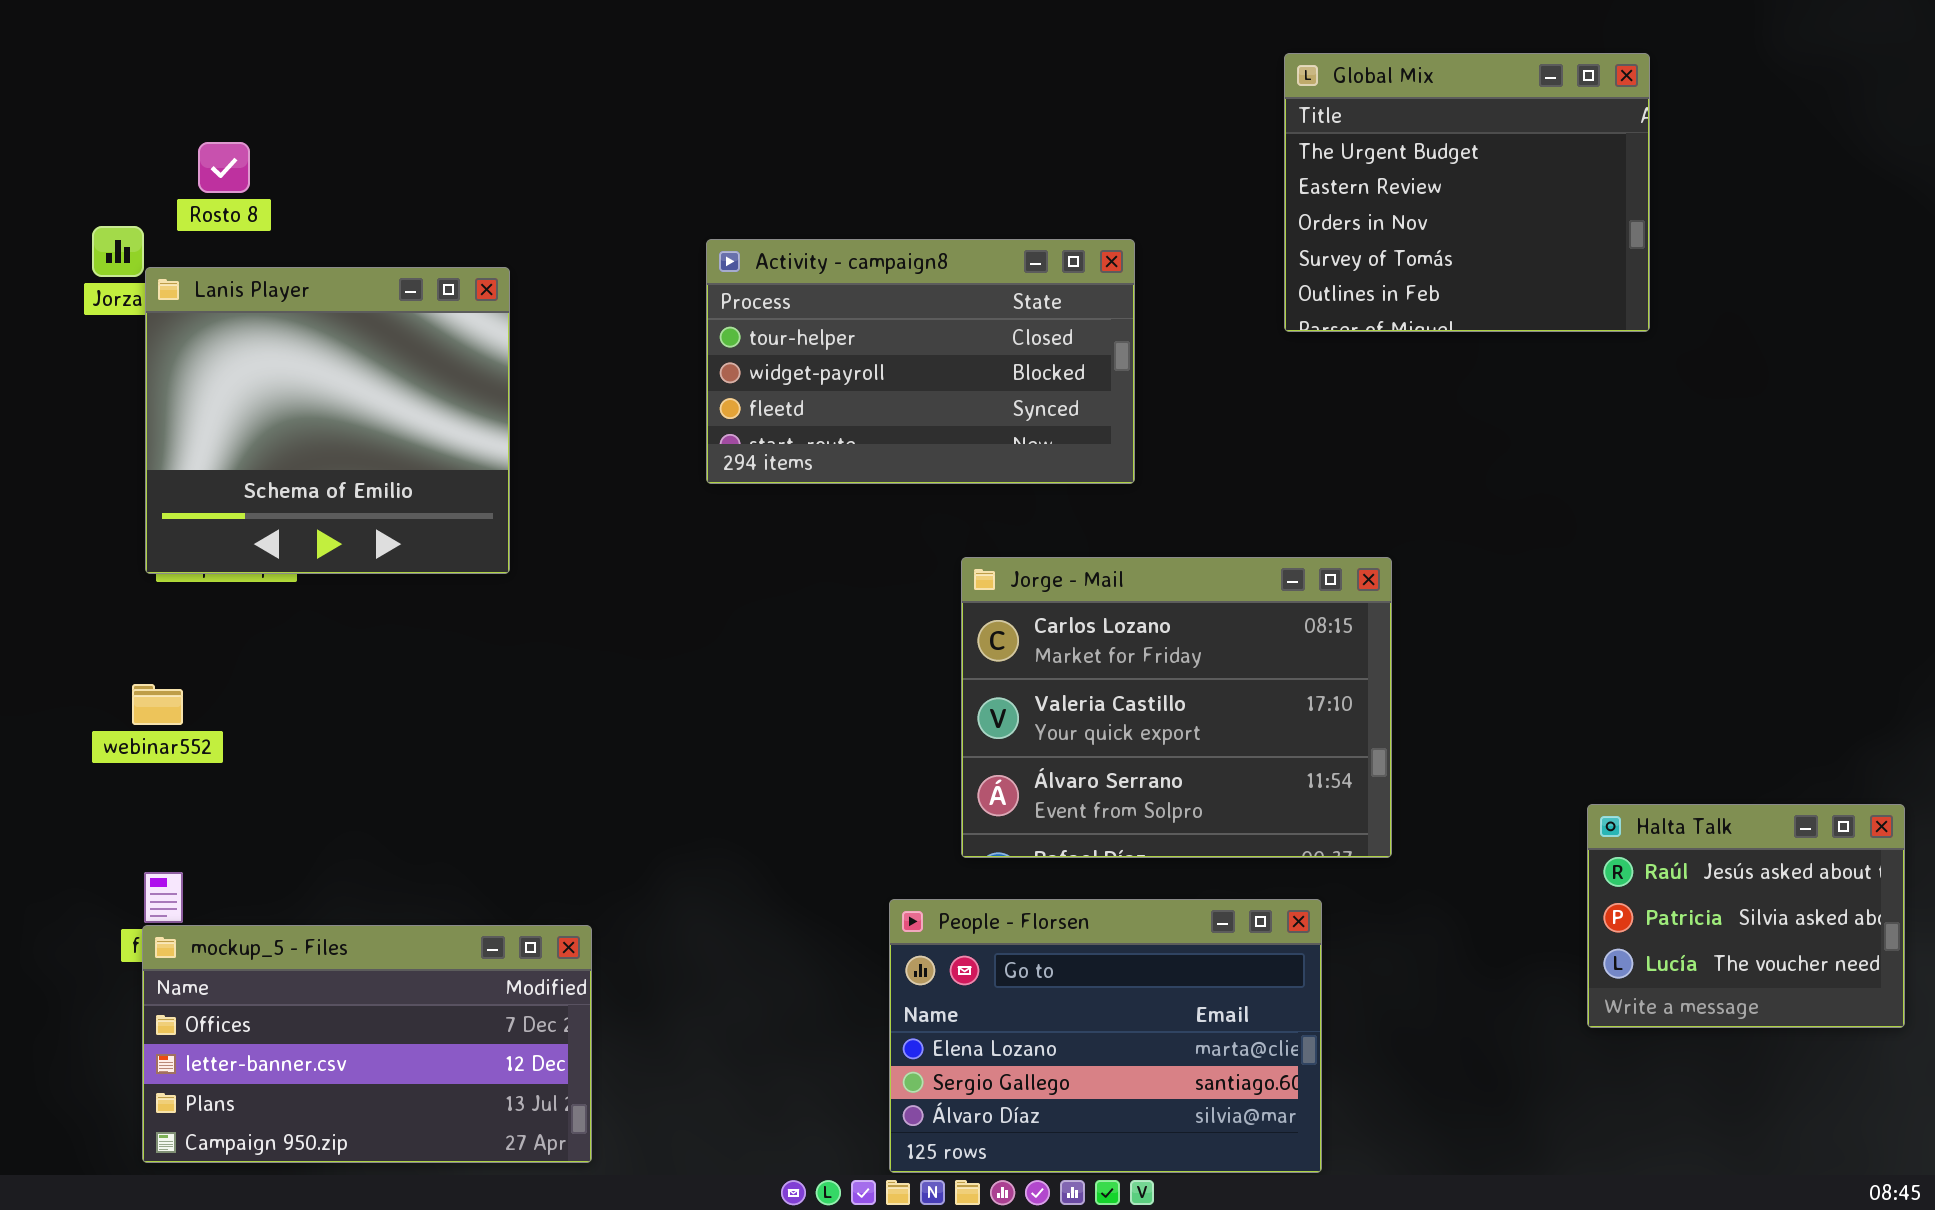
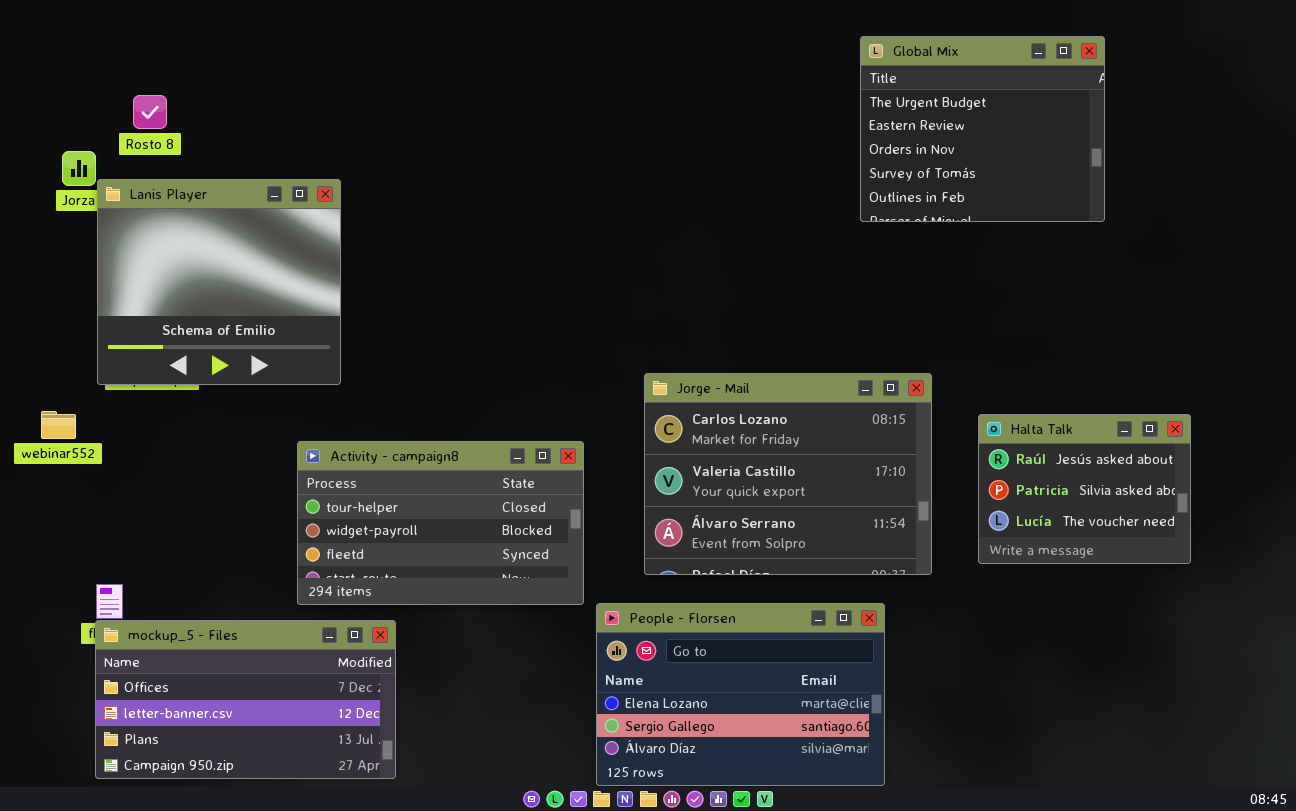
Activity - campaign8: [706,239,1135,484] -> [297,441,584,605], moved
webinar552: [132,684,183,725] -> [41,411,76,439], moved
Halta Talk: [1587,804,1905,1028] -> [978,414,1191,564], moved

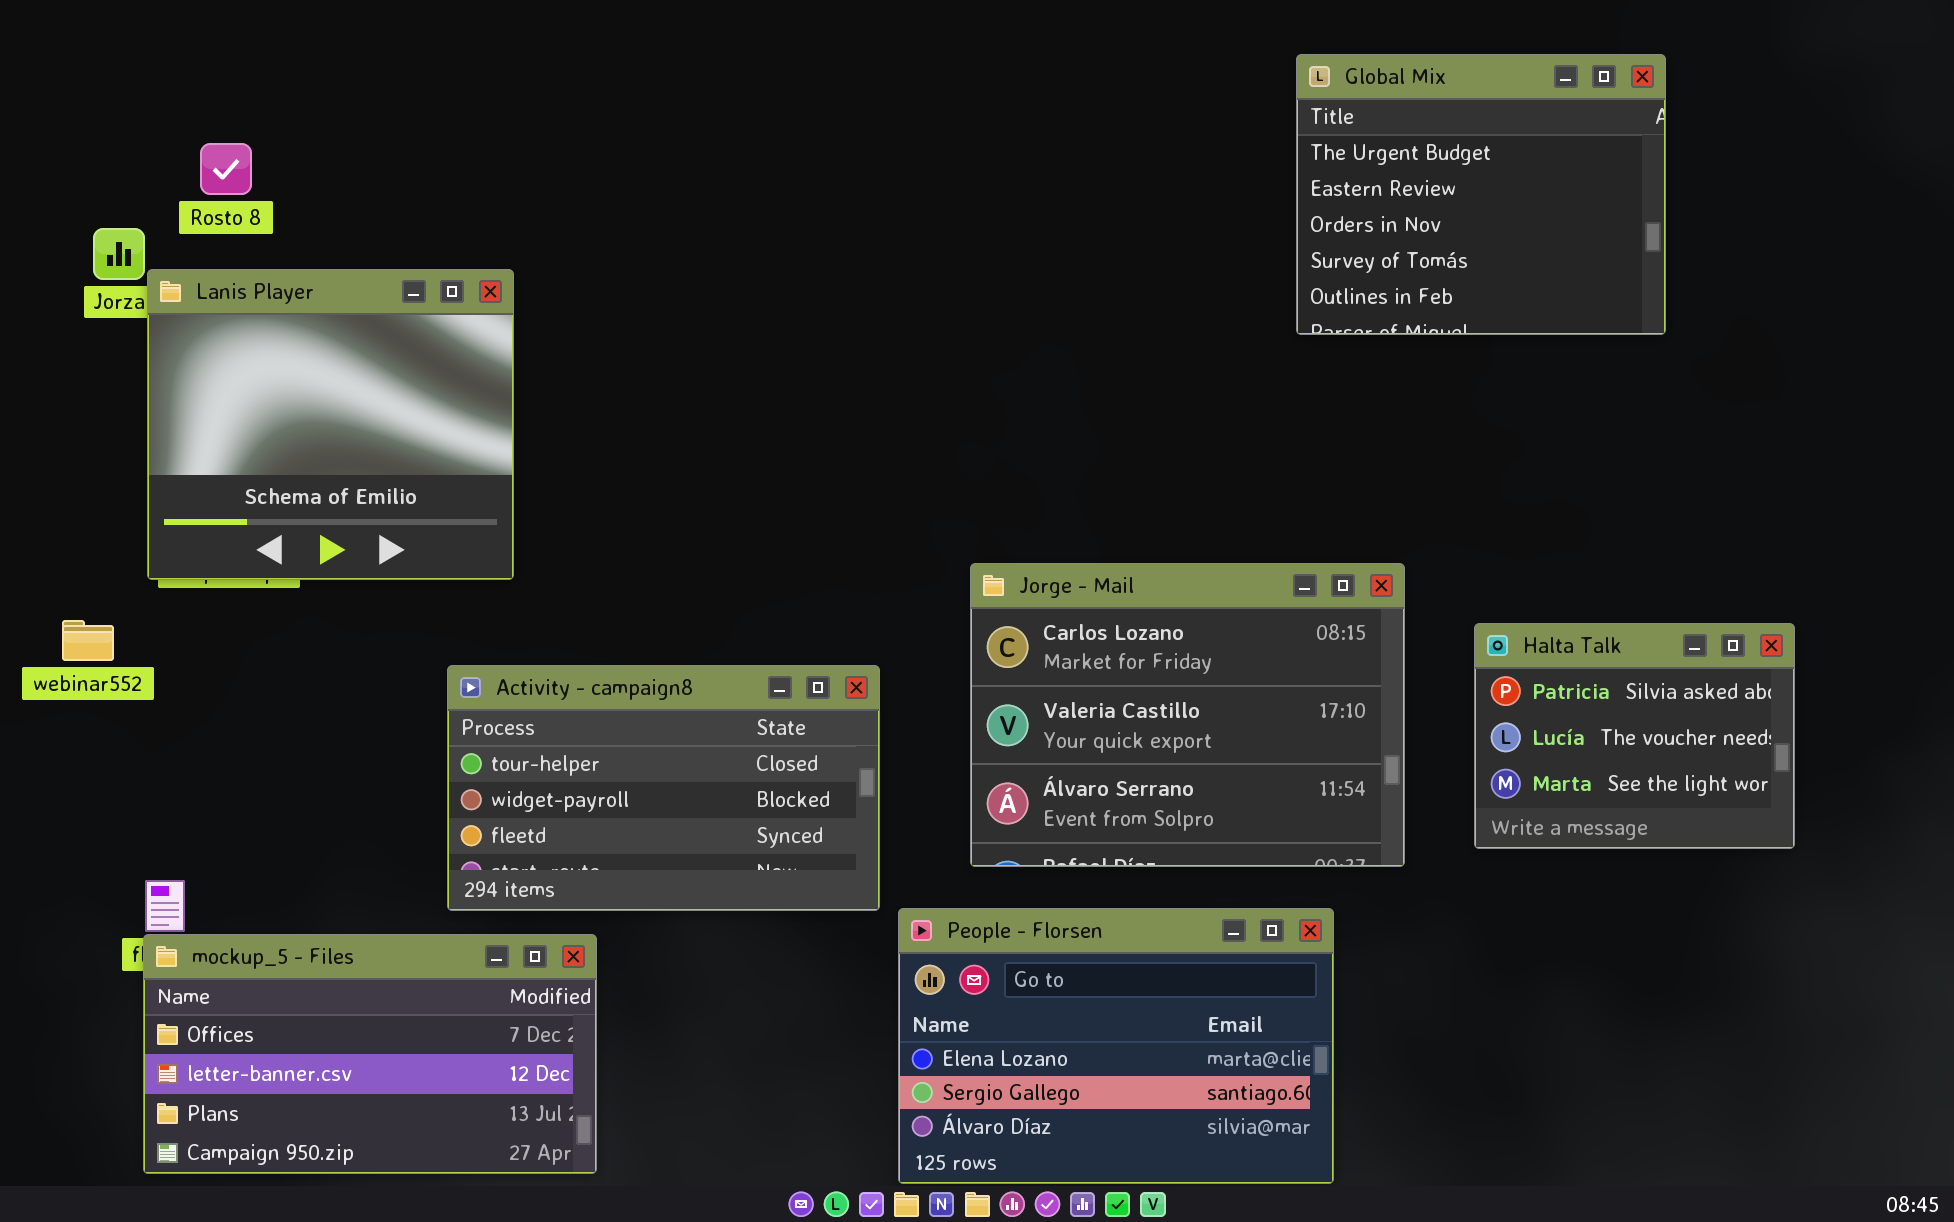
Halta Talk: [978,414,1191,564] -> [1474,623,1795,849], scrolled down 1 row

